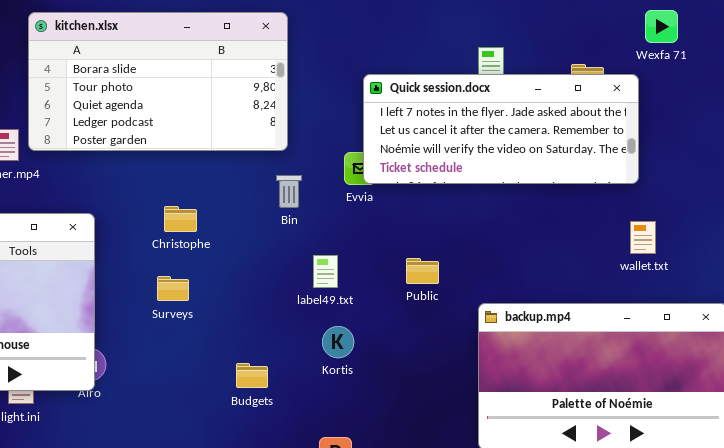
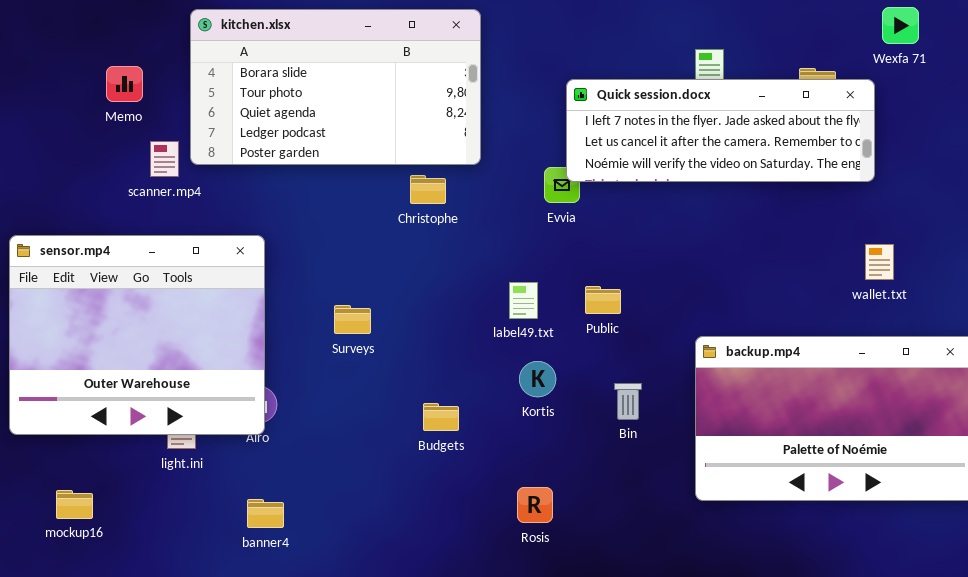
Quick session.docx: [363,74,639,184] -> [566,79,875,182], resized
Bin: [276,175,302,208] -> [614,383,642,420], moved
Christophe: [164,206,197,232] -> [410,175,446,204], moved
Public: [406,258,439,284] -> [585,286,621,314], moved

